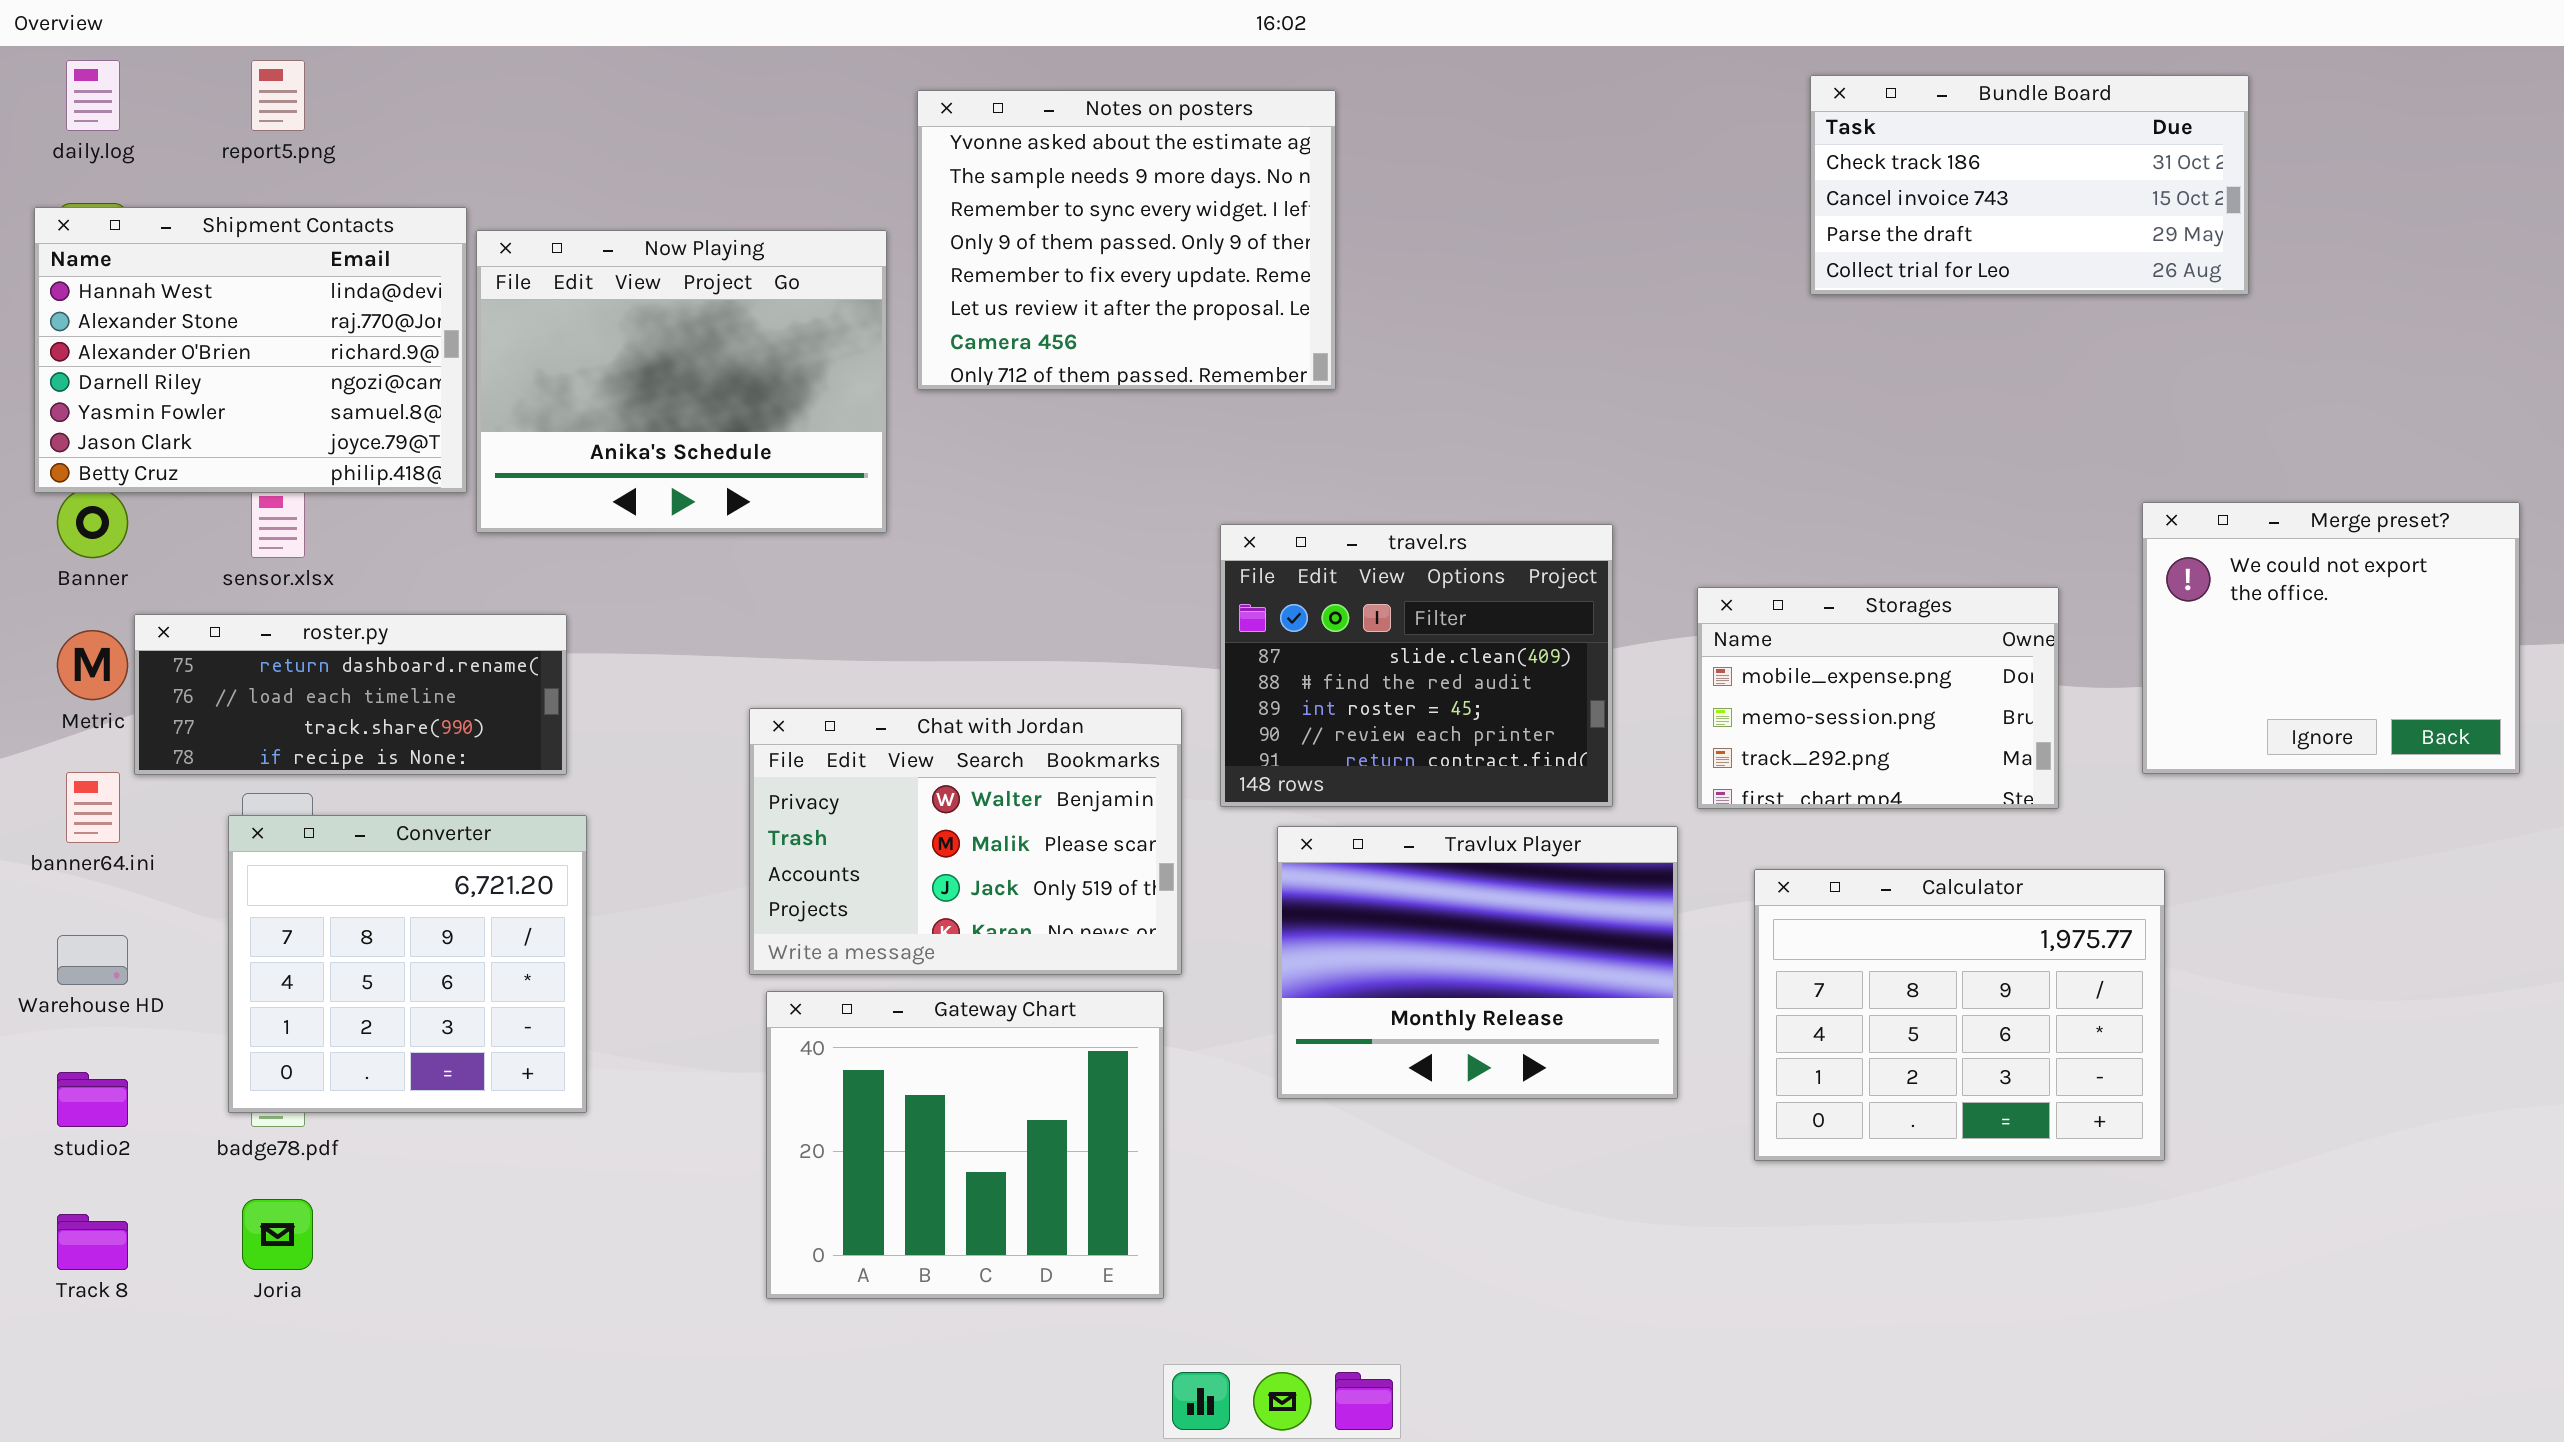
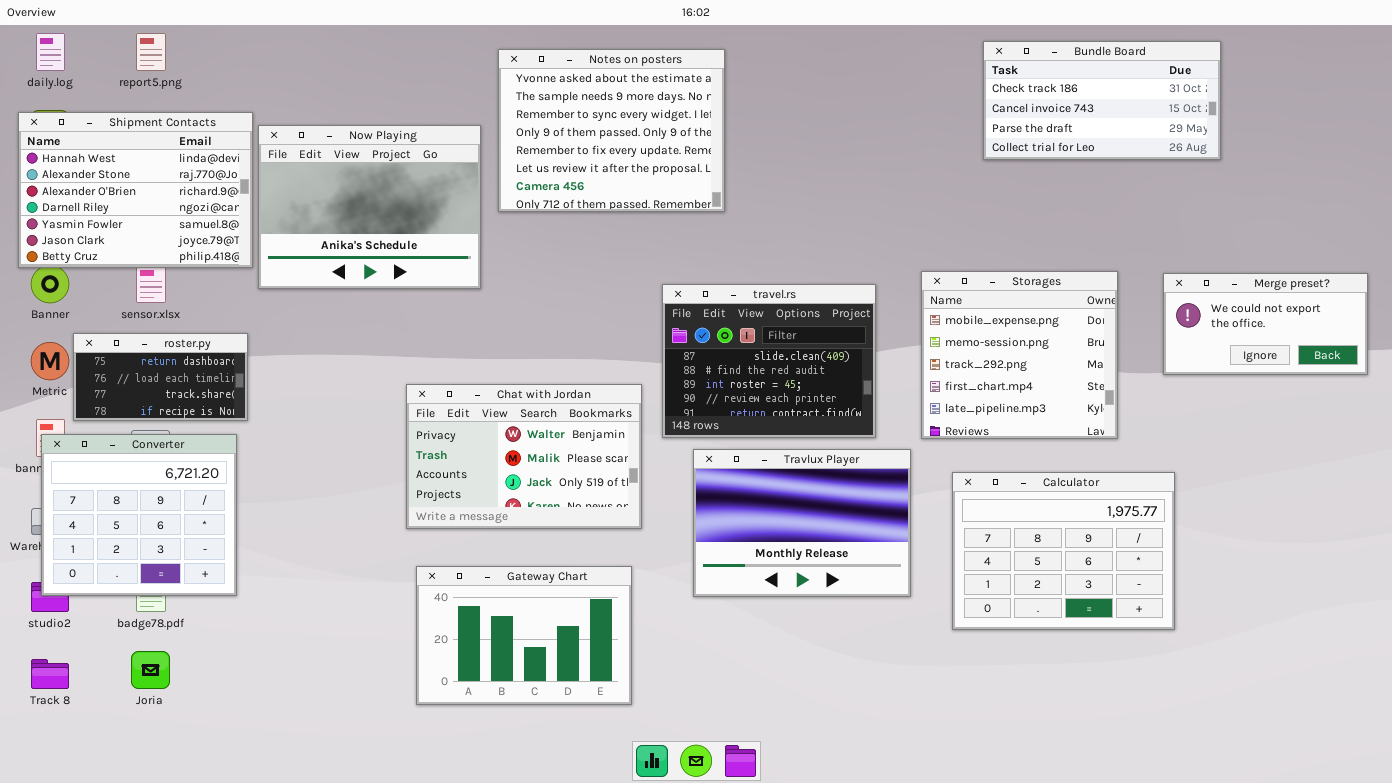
Merge preset?: [2142,502,2520,774] -> [1163,273,1368,375], resized
Storages: [1697,587,2059,809] -> [921,271,1118,439], resized
roster.py: [134,614,567,775] -> [73,333,248,421], resized
Converter: [228,815,587,1113] -> [41,434,237,596], moved
Gateway Chart: [766,991,1164,1299] -> [416,566,632,705], resized

